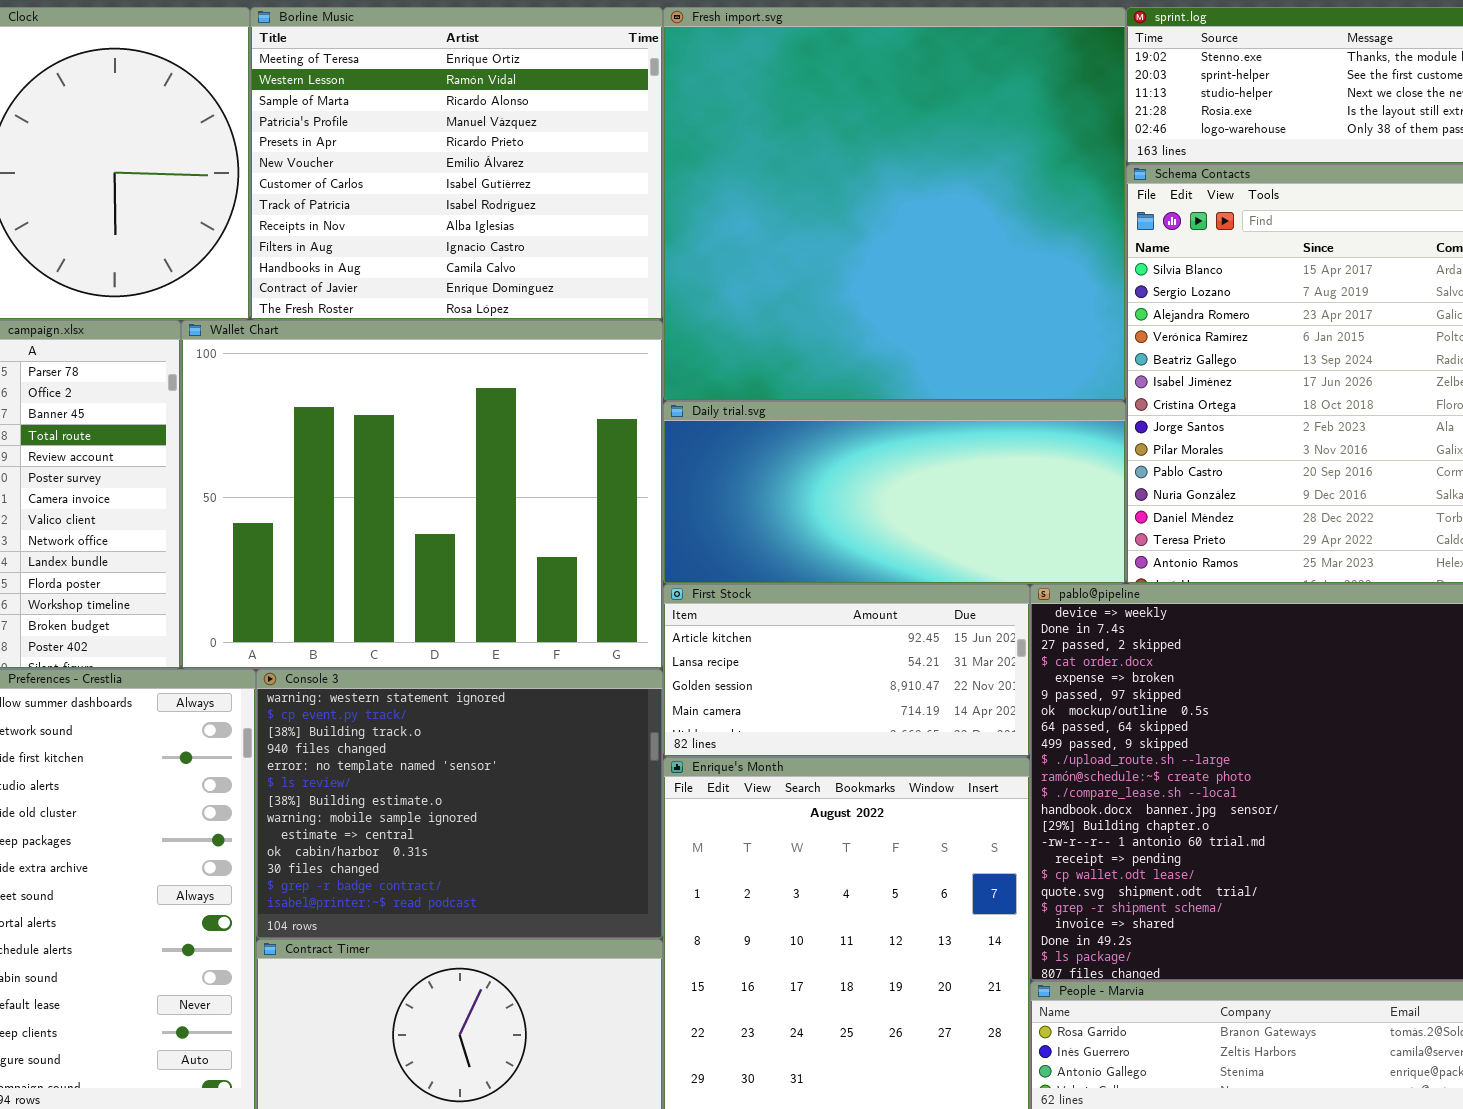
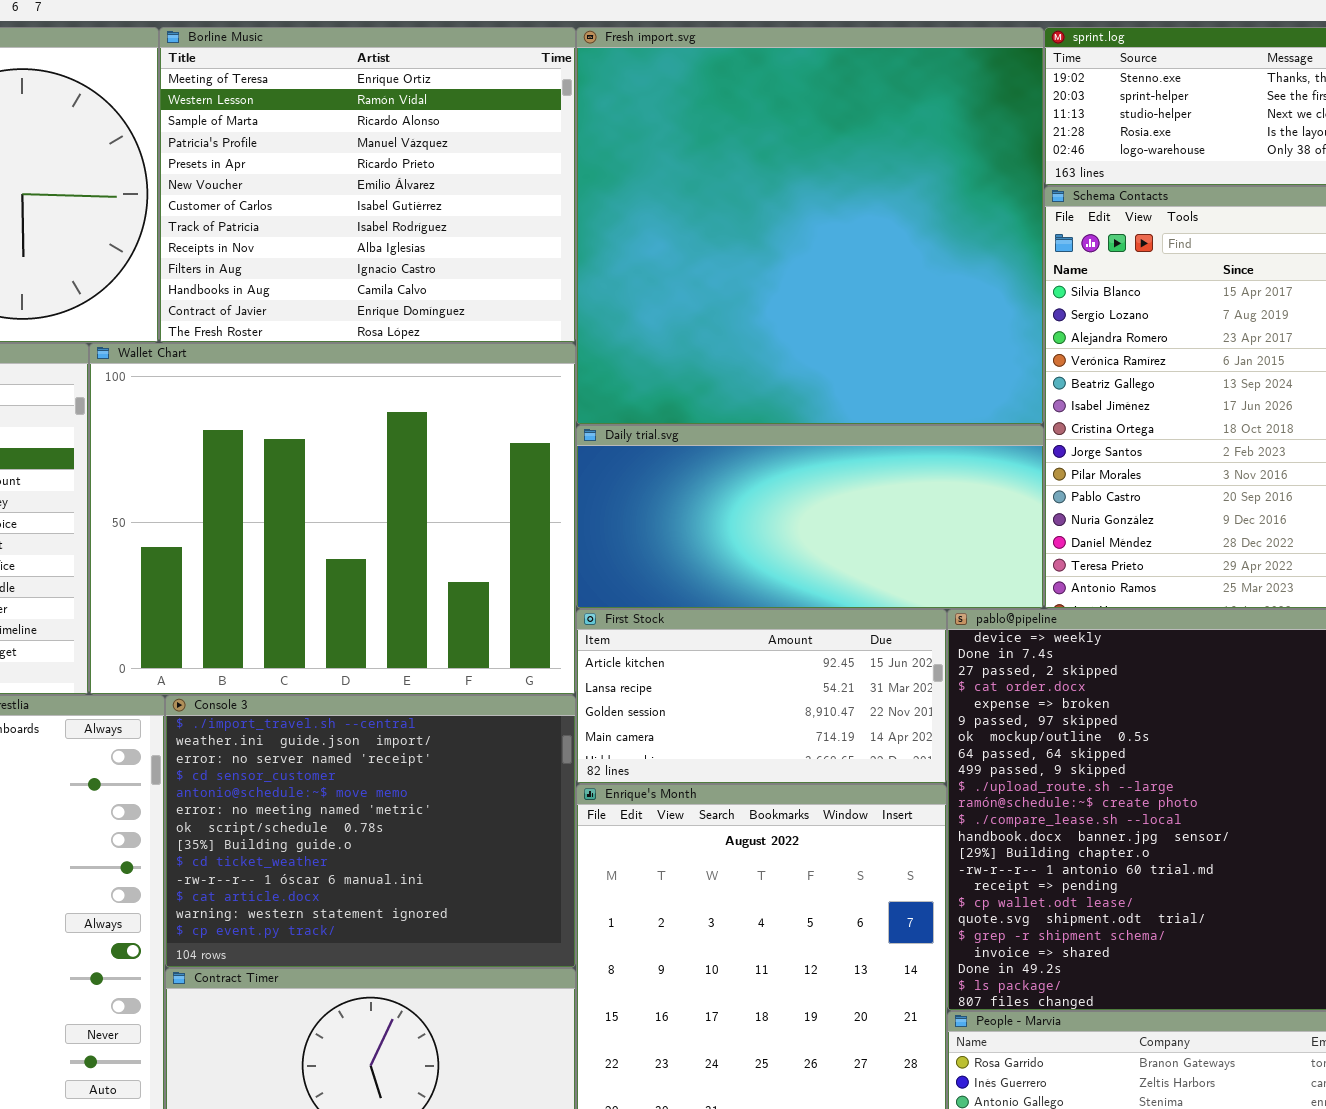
Console 3: [256,669,663,939] -> [165,695,576,968], scrolled up 11 rows

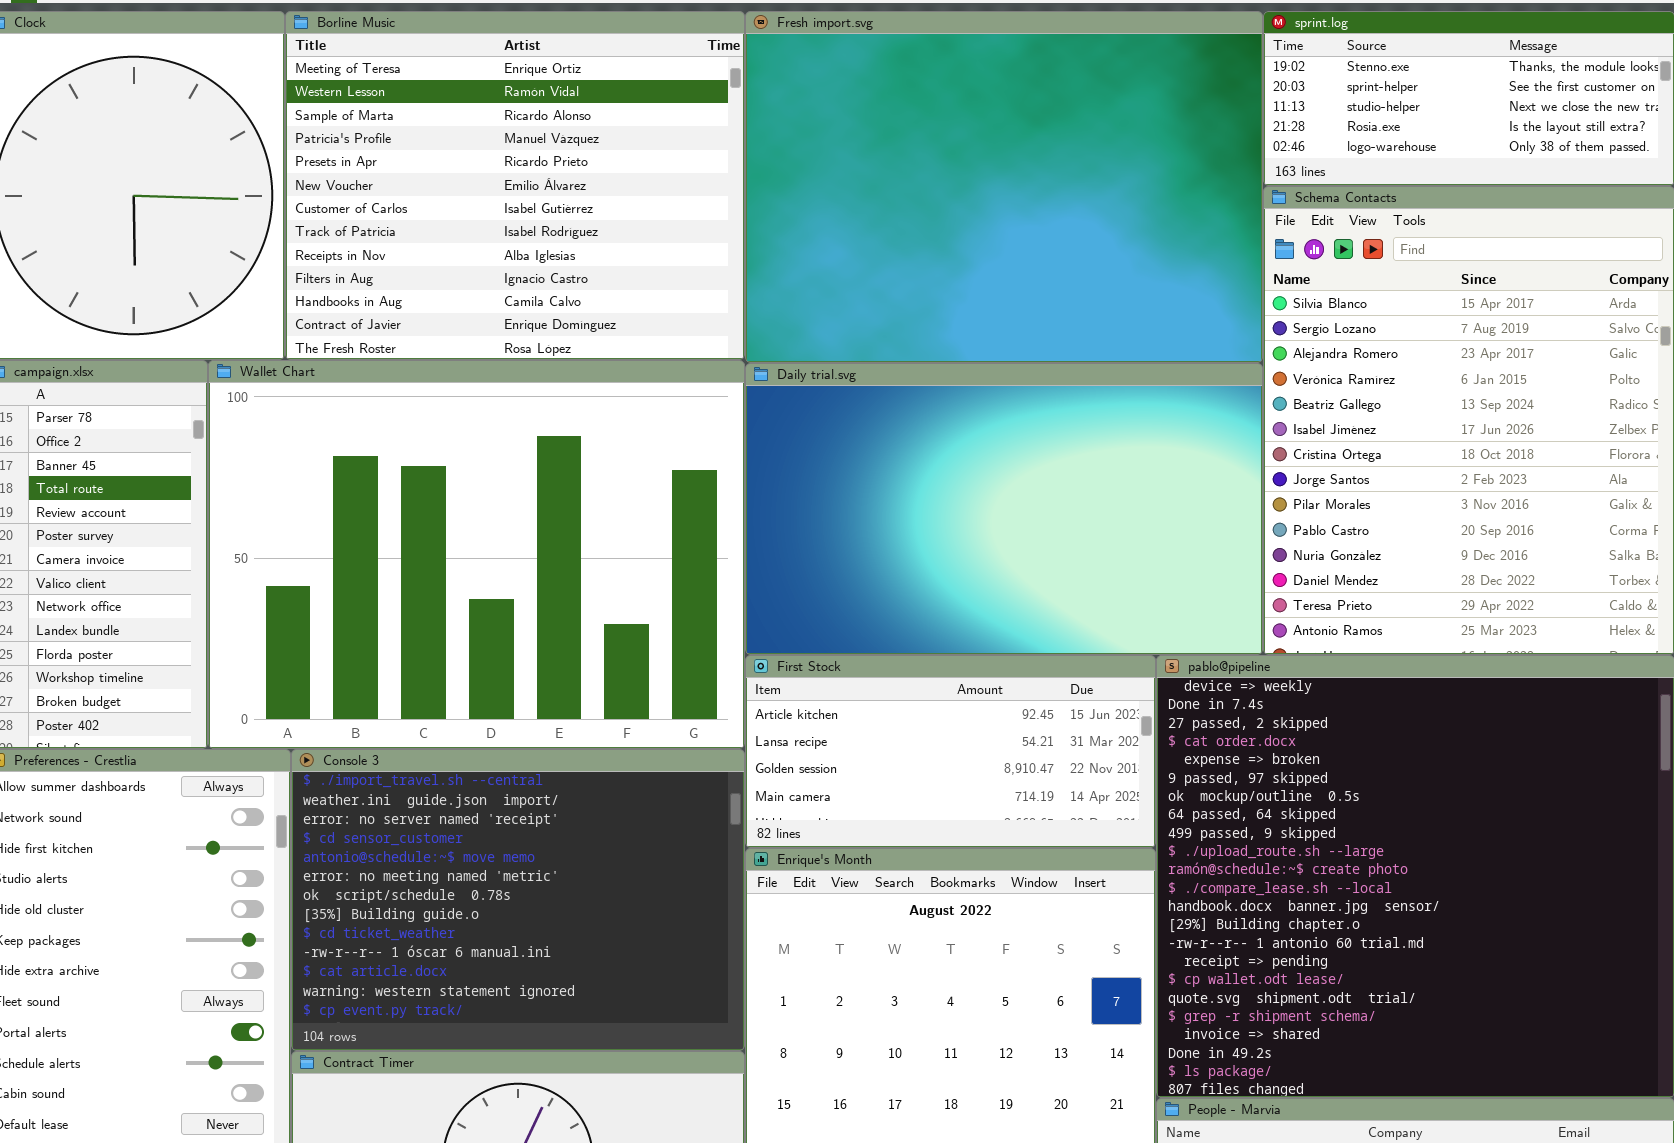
Fresh import.svg: [576,27,1044,425] -> [745,11,1263,363], resized
Daily trial.svg: [576,425,1044,609] -> [745,363,1263,655], resized

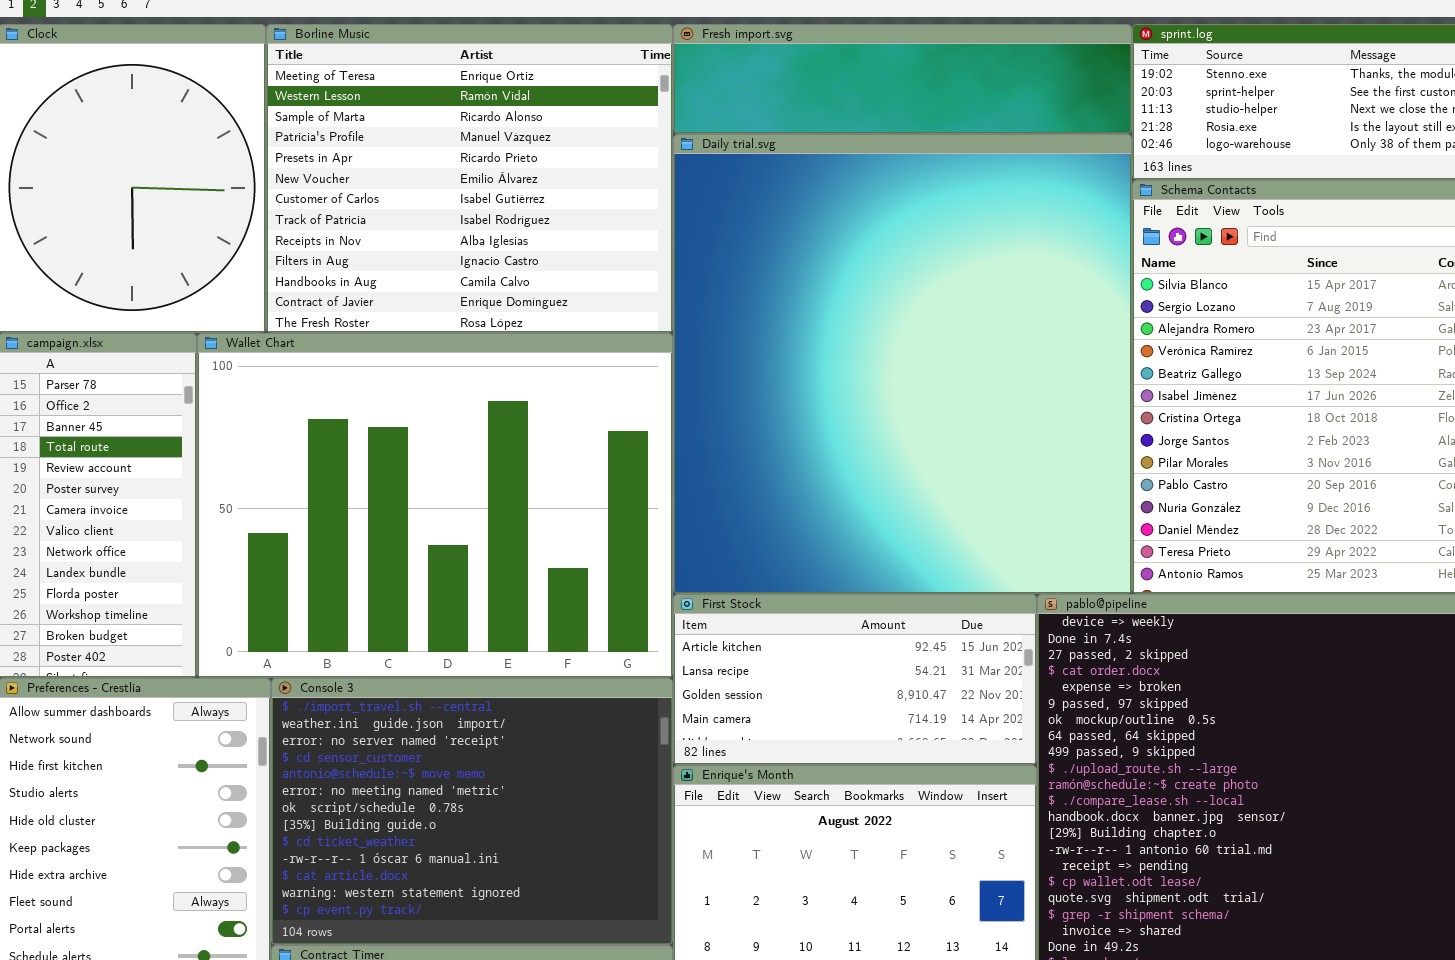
Fresh import.svg: [745,11,1263,363] -> [673,24,1132,134], resized
Daily trial.svg: [745,363,1263,655] -> [673,134,1132,594], resized

